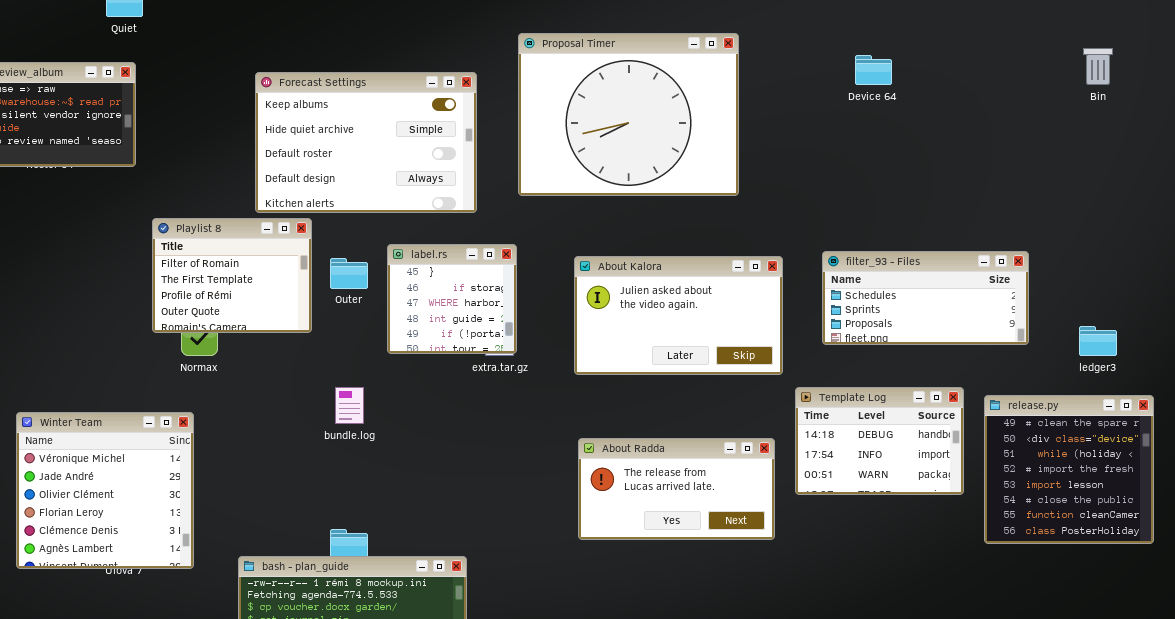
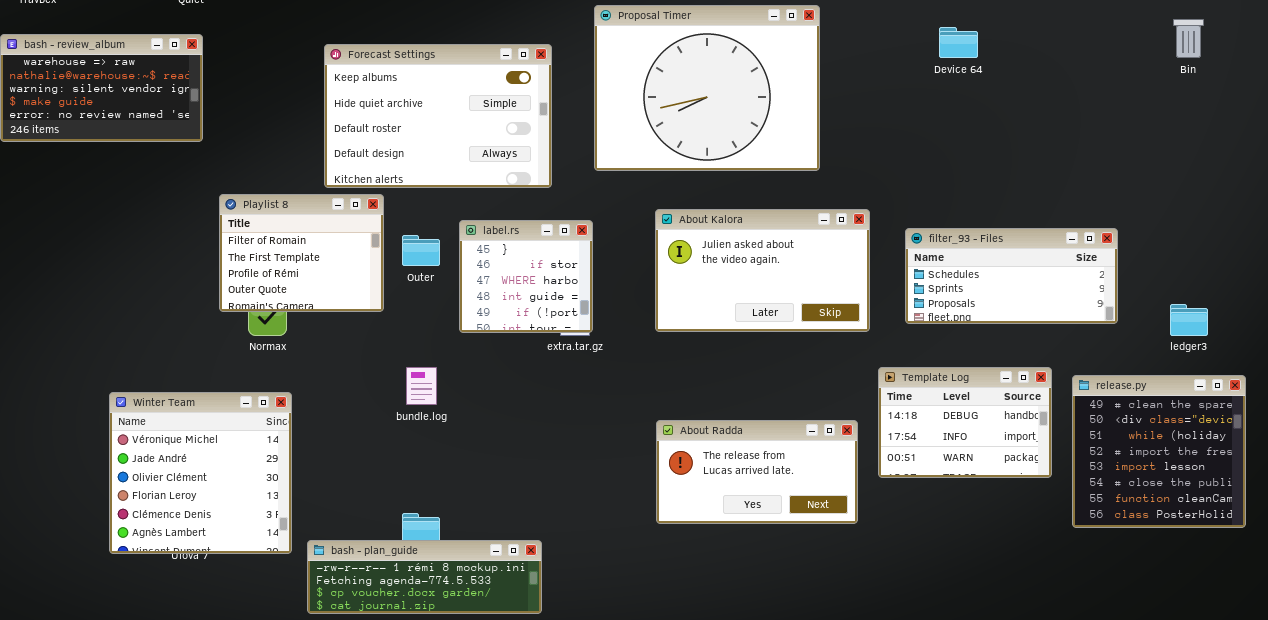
About Kalora: [574,256,783,375] -> [655,209,870,332], moved
Winter Team: [16,412,194,569] -> [109,392,292,554], moved

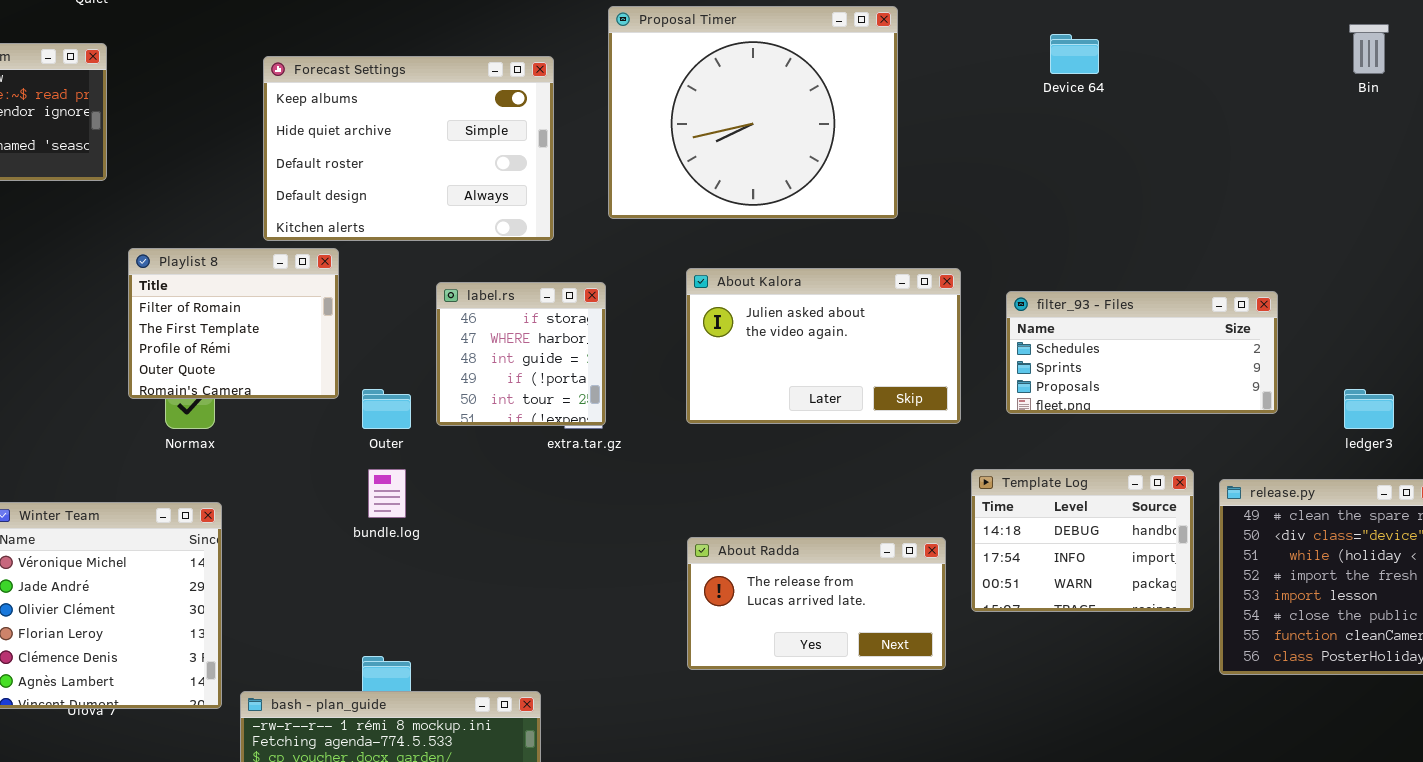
label.rs: [459,220,593,333] -> [436,282,606,426], scrolled down 1 row
Outer: [402,235,440,266] -> [362,389,411,429], moved

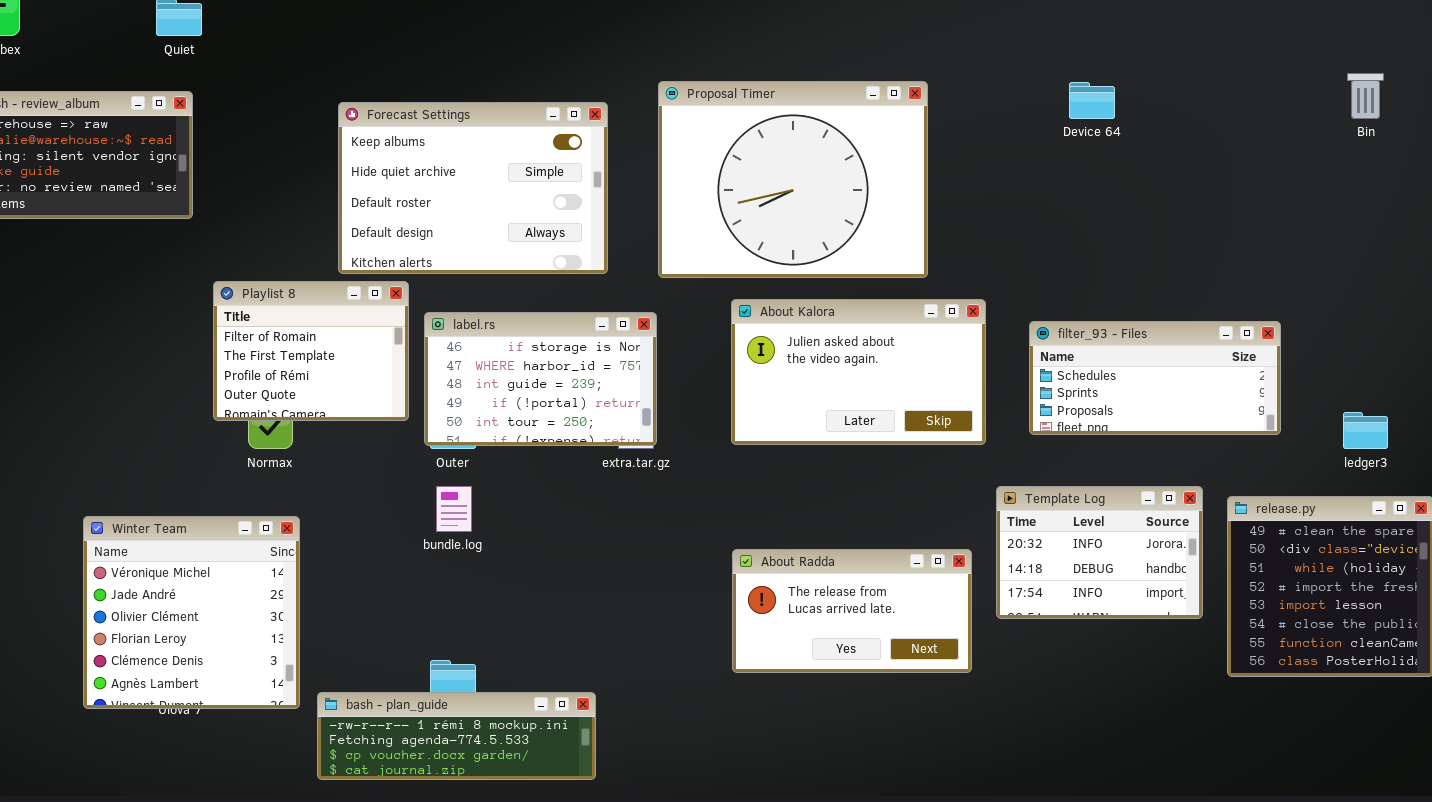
Proposal Timer: [608,6,898,219] -> [658,81,928,278], moved
label.rs: [436,282,606,426] -> [424,312,657,446], resized
Template Log: [971,469,1194,612] -> [996,486,1203,619], scrolled up 1 row

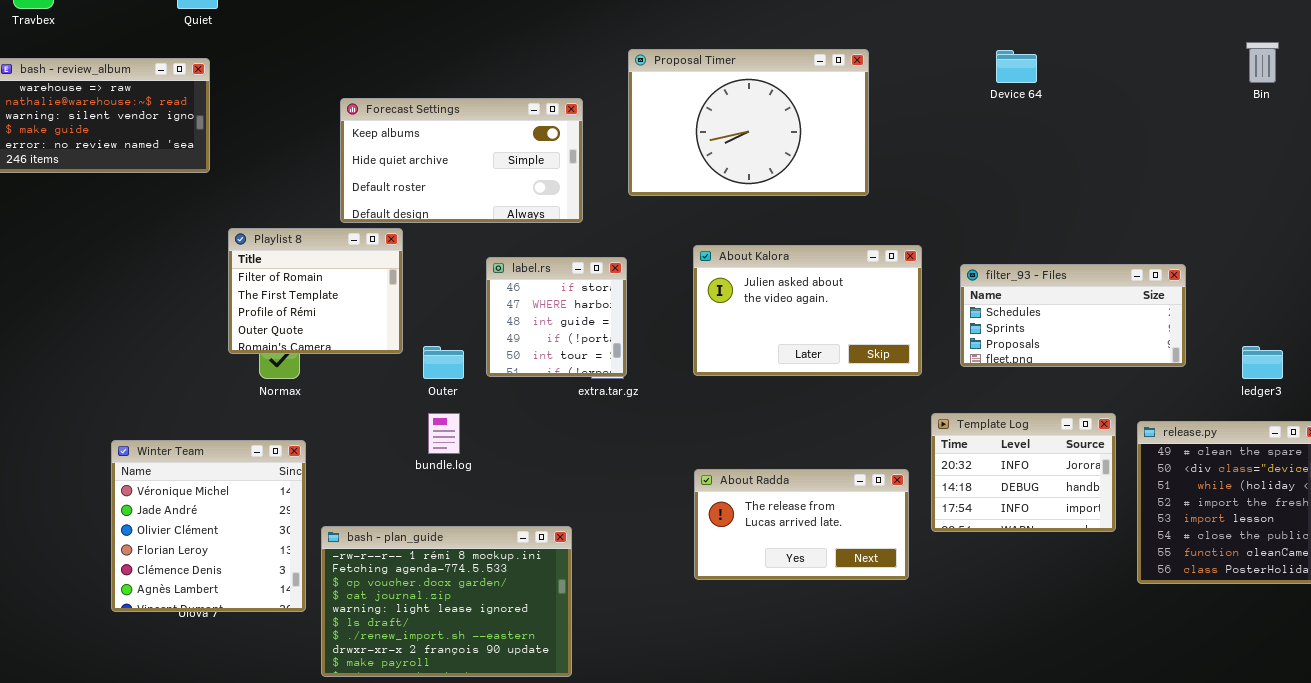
Proposal Timer: [658,81,928,278] -> [628,49,869,196], resized
Forecast Settings: [338,102,608,274] -> [340,98,583,223], resized
label.rs: [424,312,657,446] -> [486,257,627,377], resized
bash - plan_guide: [317,692,596,780] -> [321,526,572,677], resized

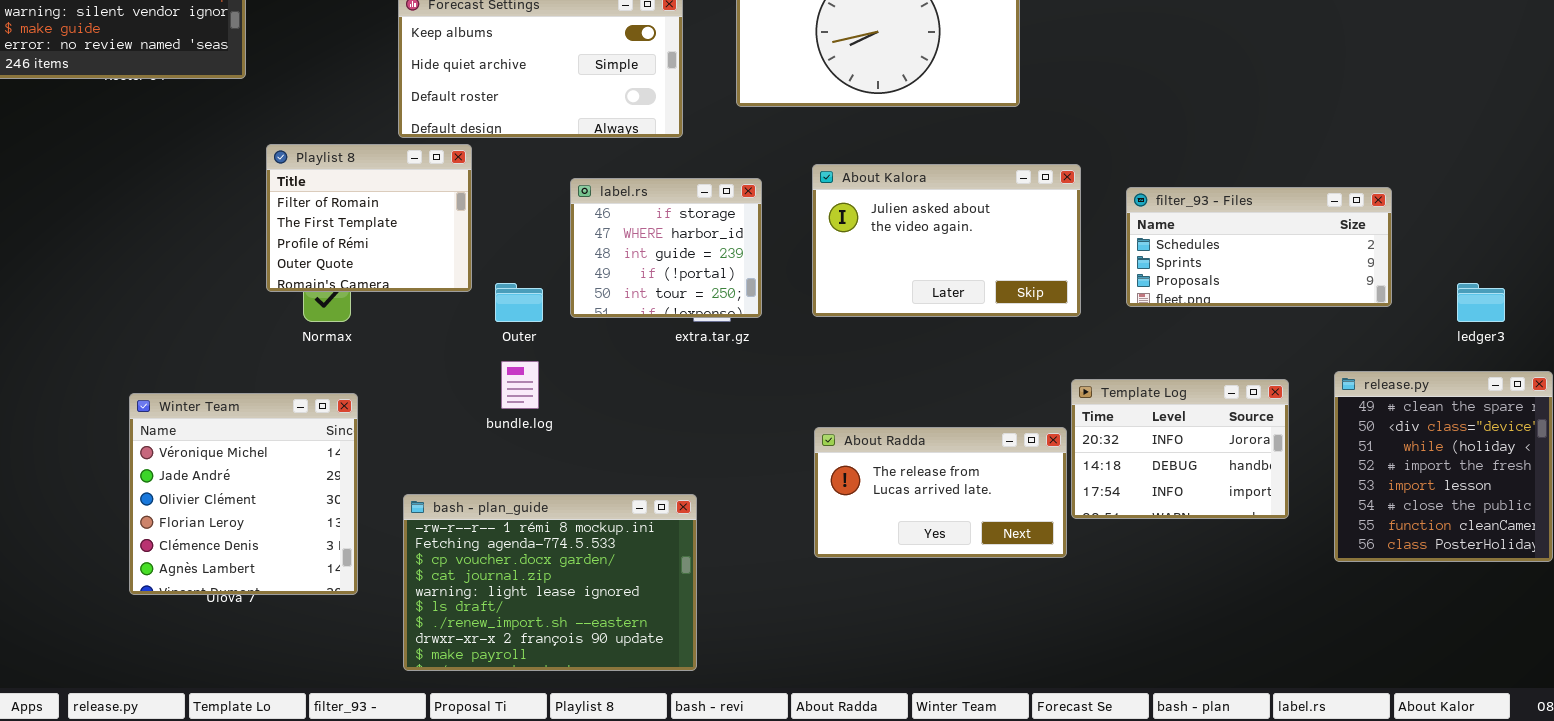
label.rs: [486,257,627,377] -> [570,178,762,318], resized
Template Log: [931,413,1116,532] -> [1071,379,1289,519], moved
bash - plan_guide: [321,526,572,677] -> [403,494,697,671], moved

